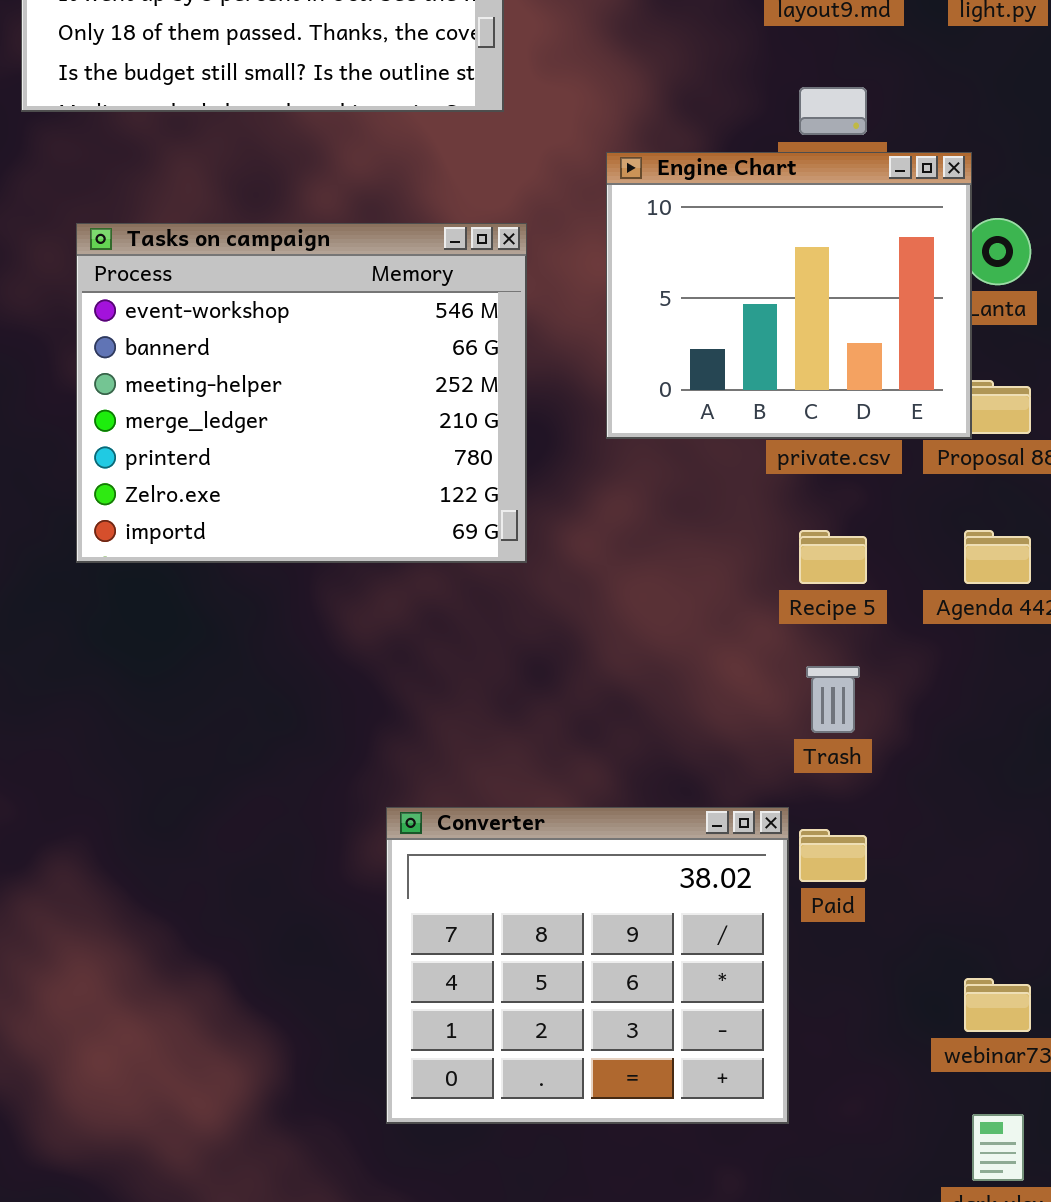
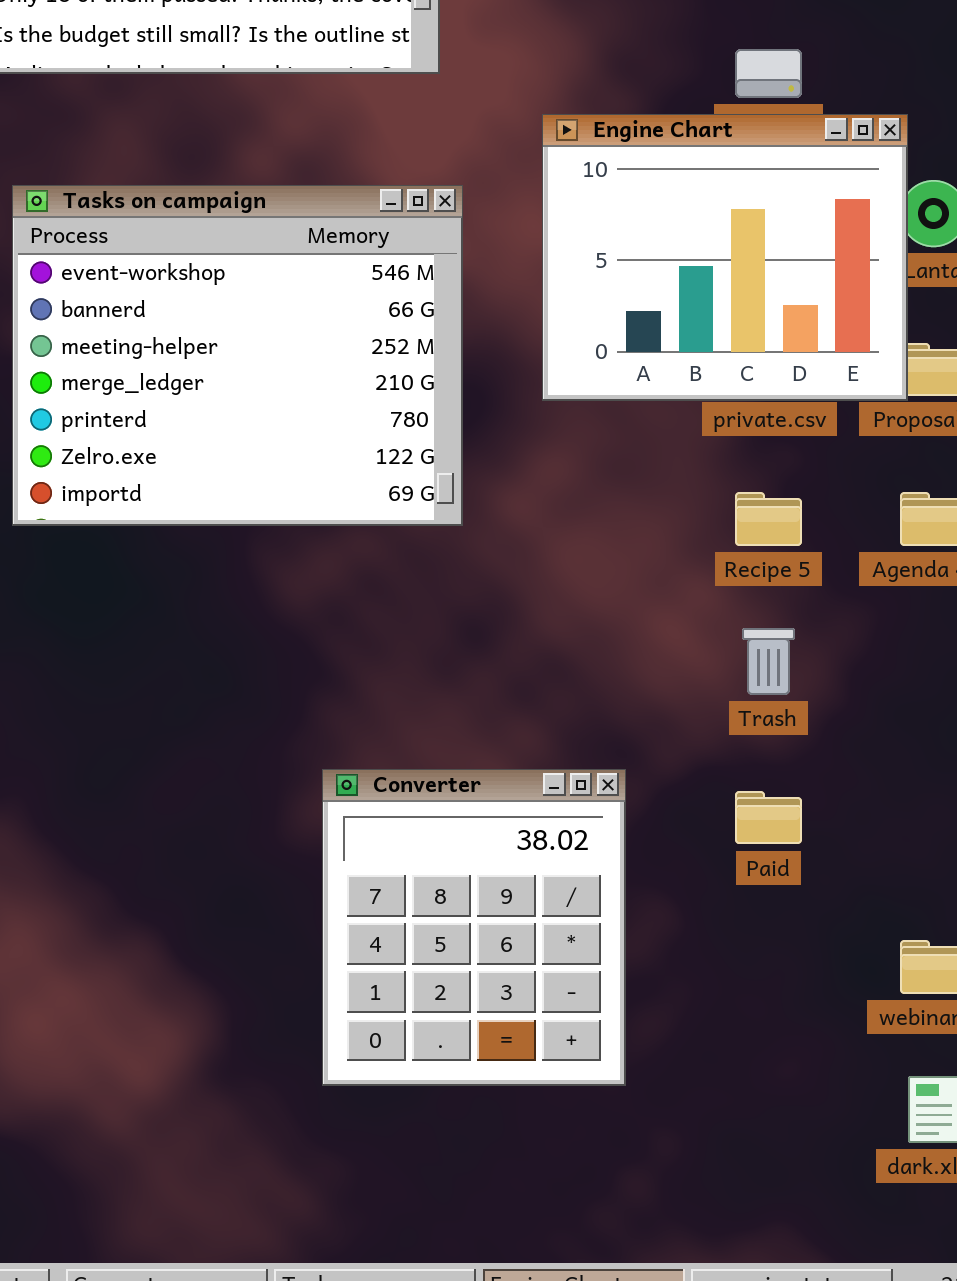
Converter: [386,807,789,1124] -> [322,769,626,1086], resized

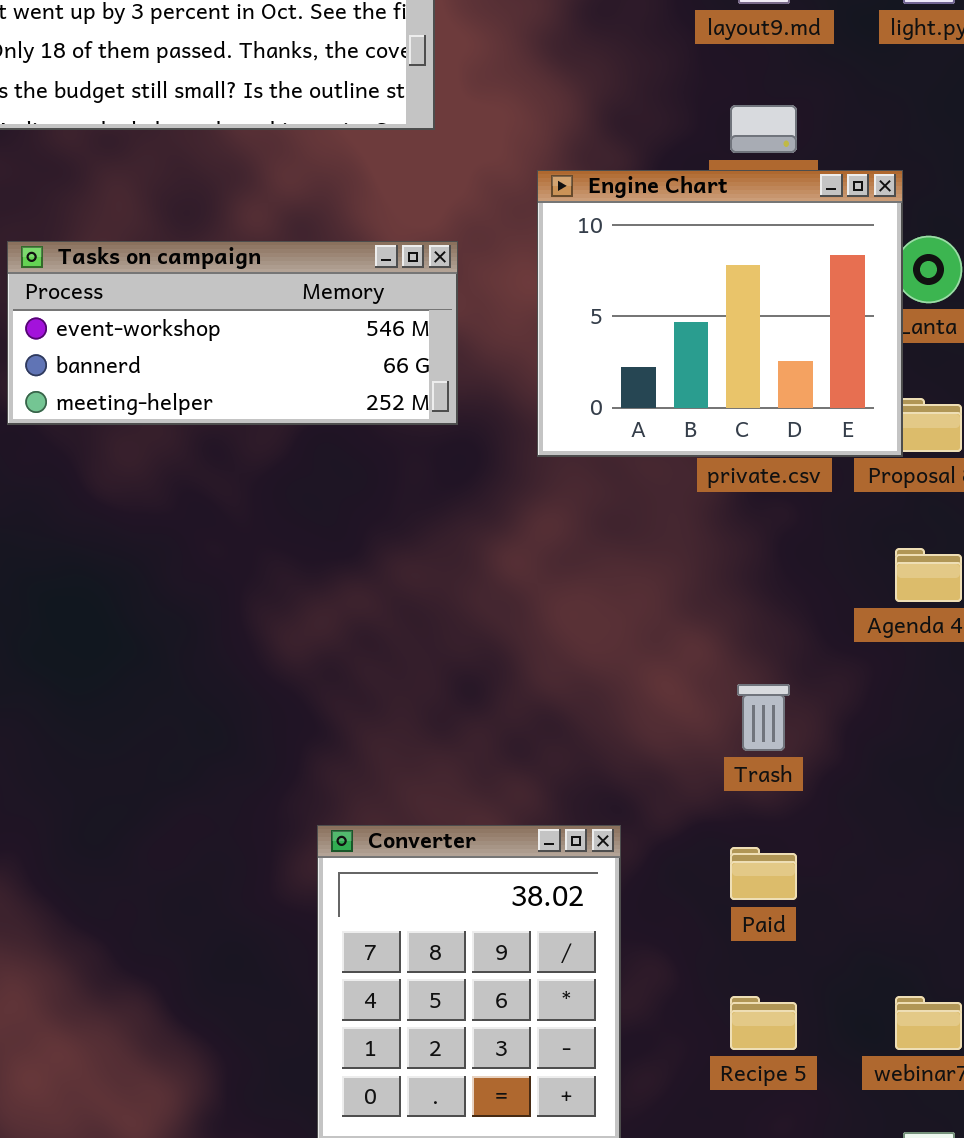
Tasks on campaign: [12,185,463,526] -> [7,241,458,425], resized
Recipe 5: [735,492,802,546] -> [730,996,797,1050], moved

